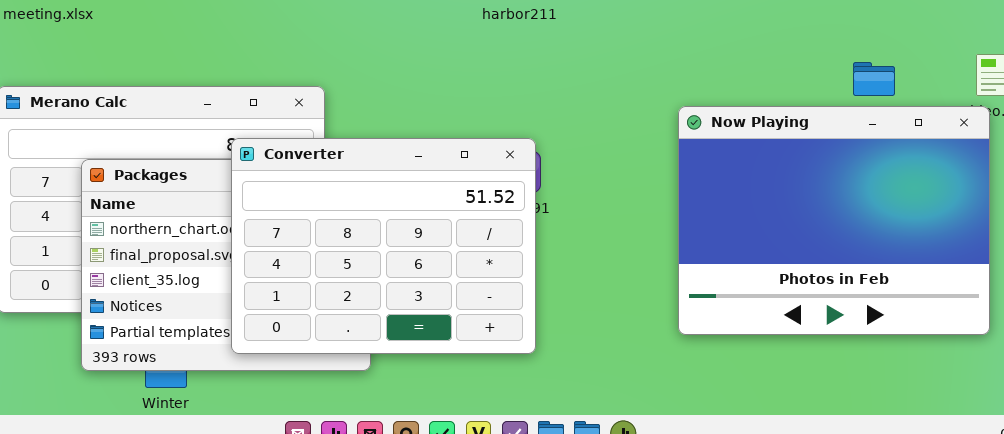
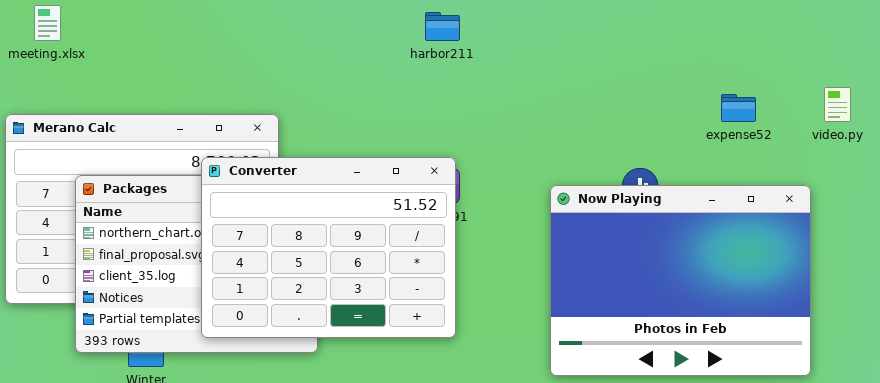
Now Playing: [678,106,990,335] -> [550,185,811,376], moved

